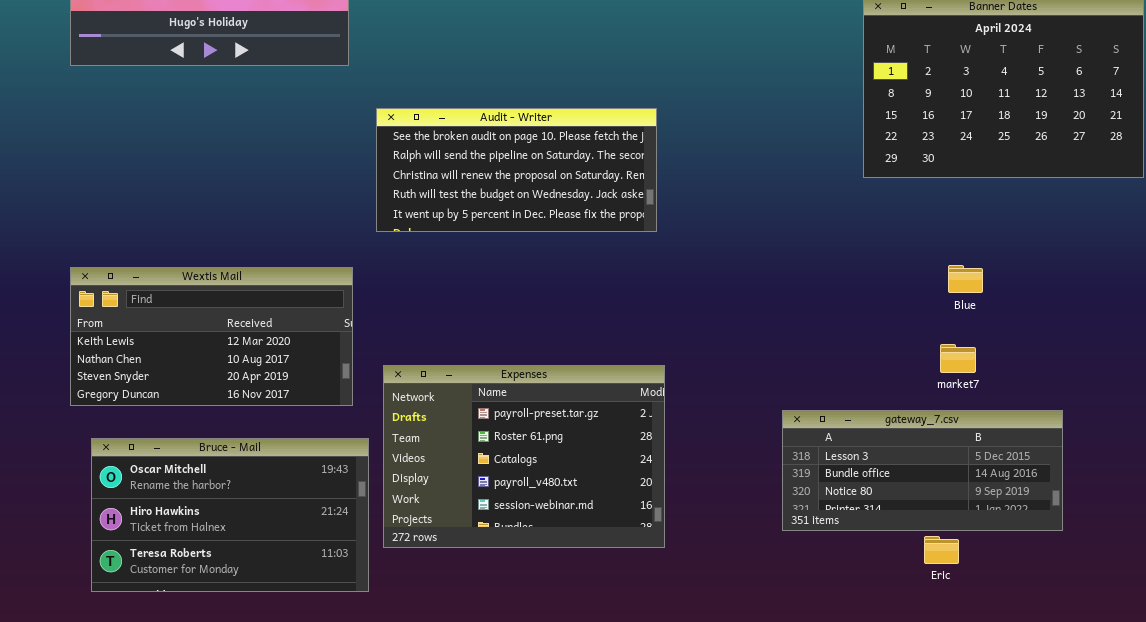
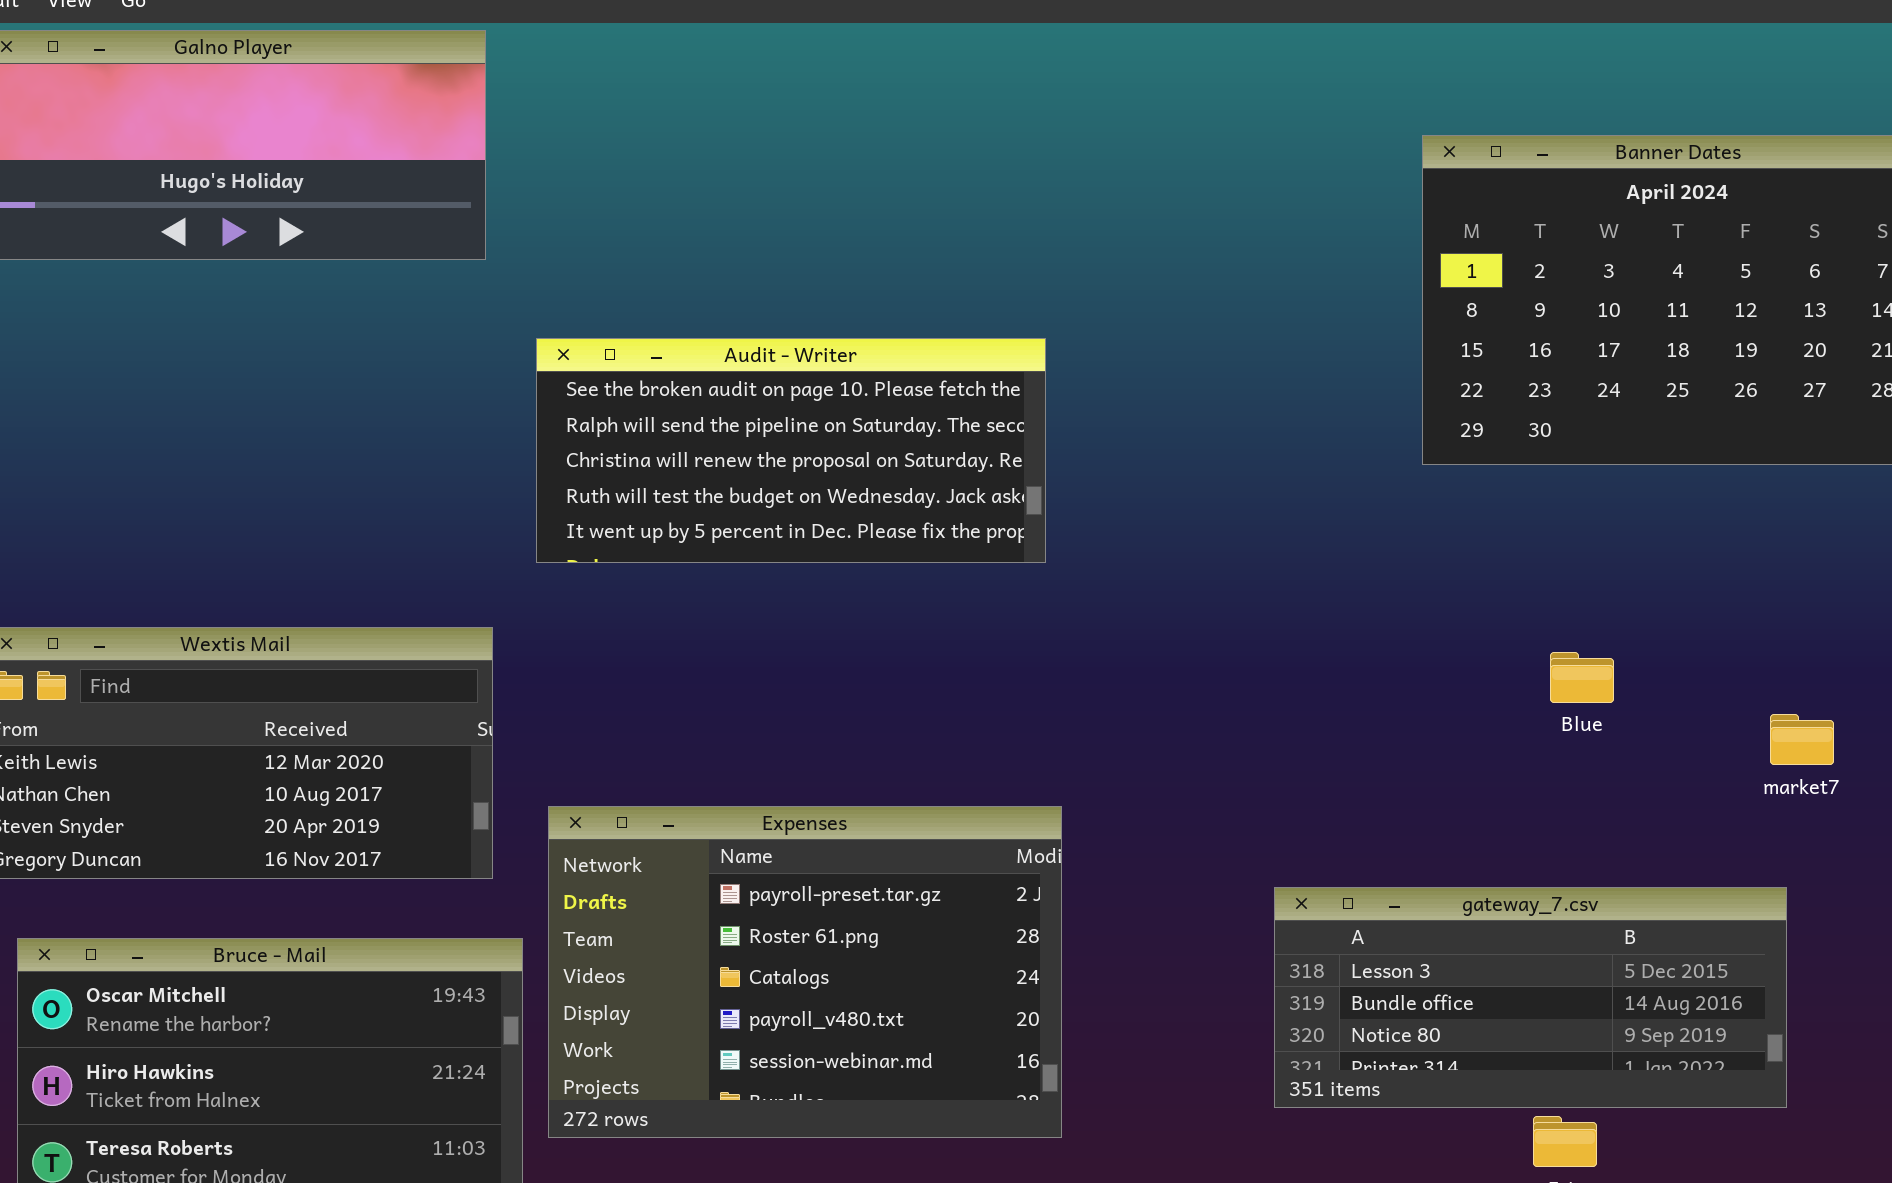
Blue: [948,265,983,293] -> [1550,652,1614,703], moved
market7: [940,344,976,373] -> [1770,714,1834,765], moved

